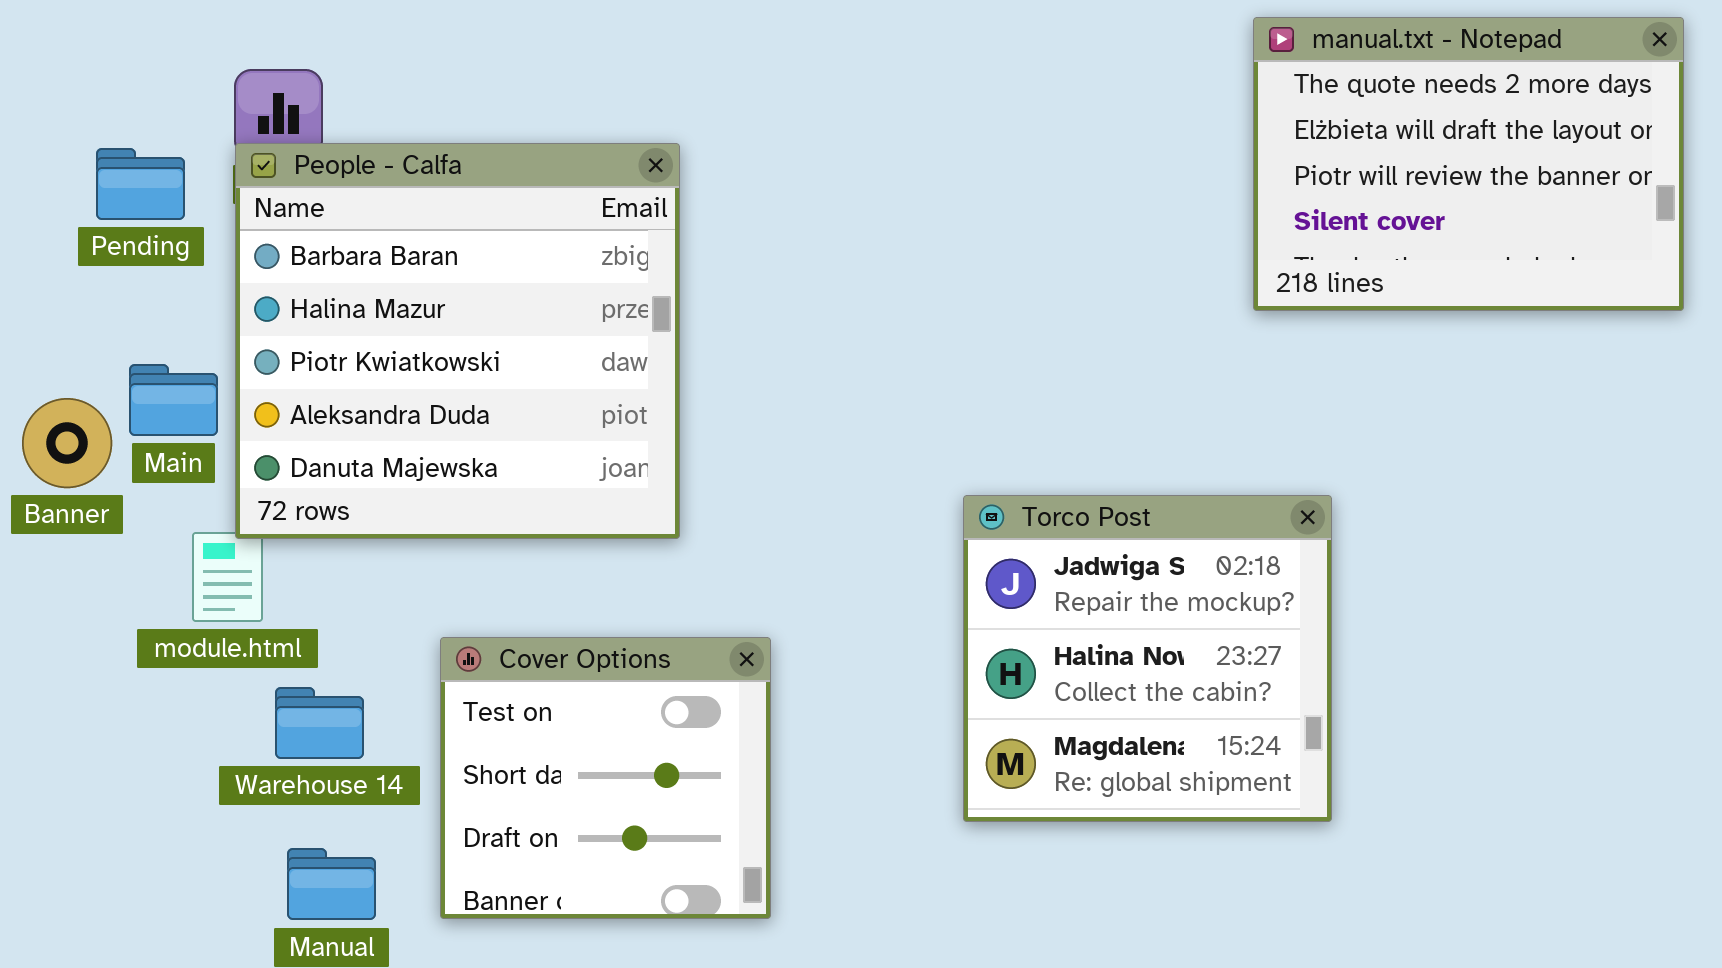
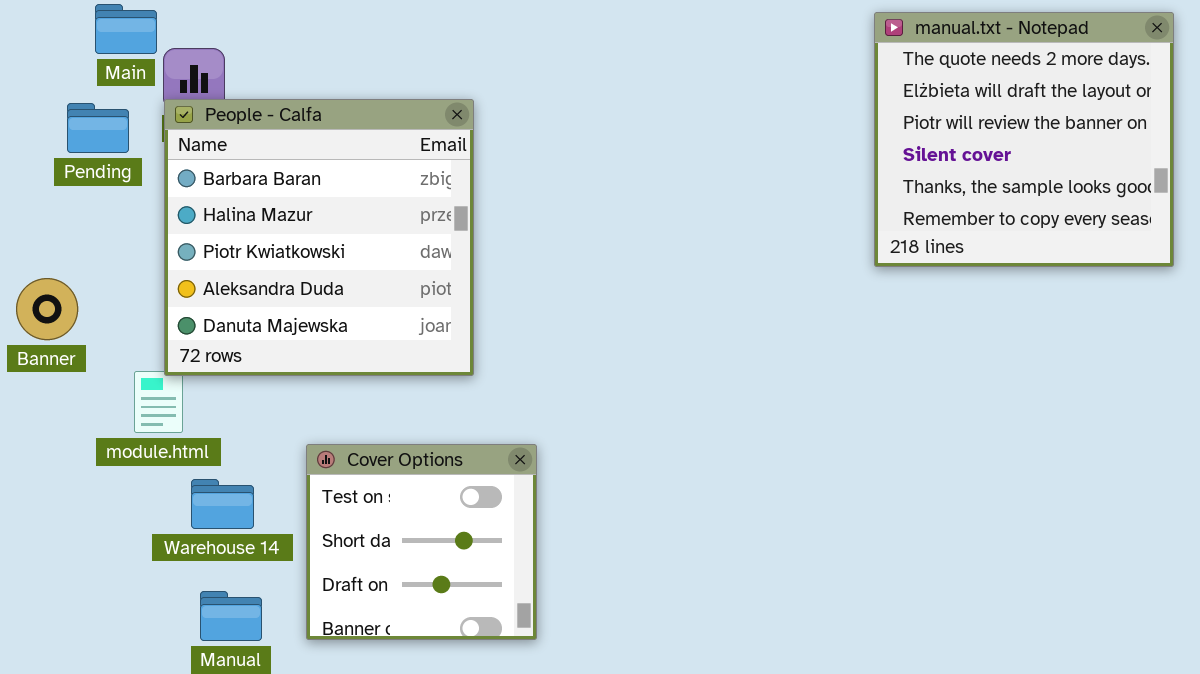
manual.txt - Notepad: [1253,17,1684,311] -> [874,12,1174,267], resized
Main: [129,364,218,436] -> [95,4,157,54], moved
Torco Post: [963,495,1332,822] -> none, closed

